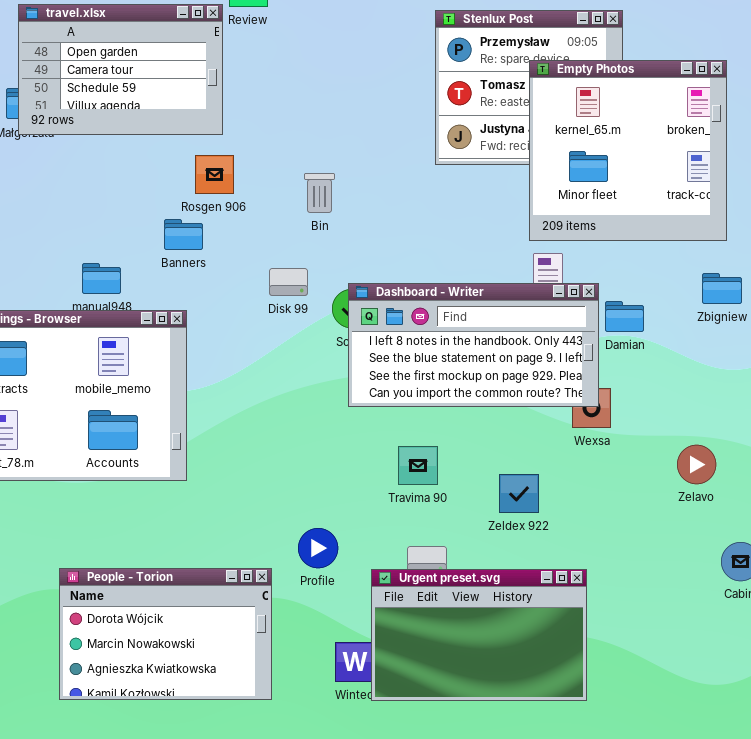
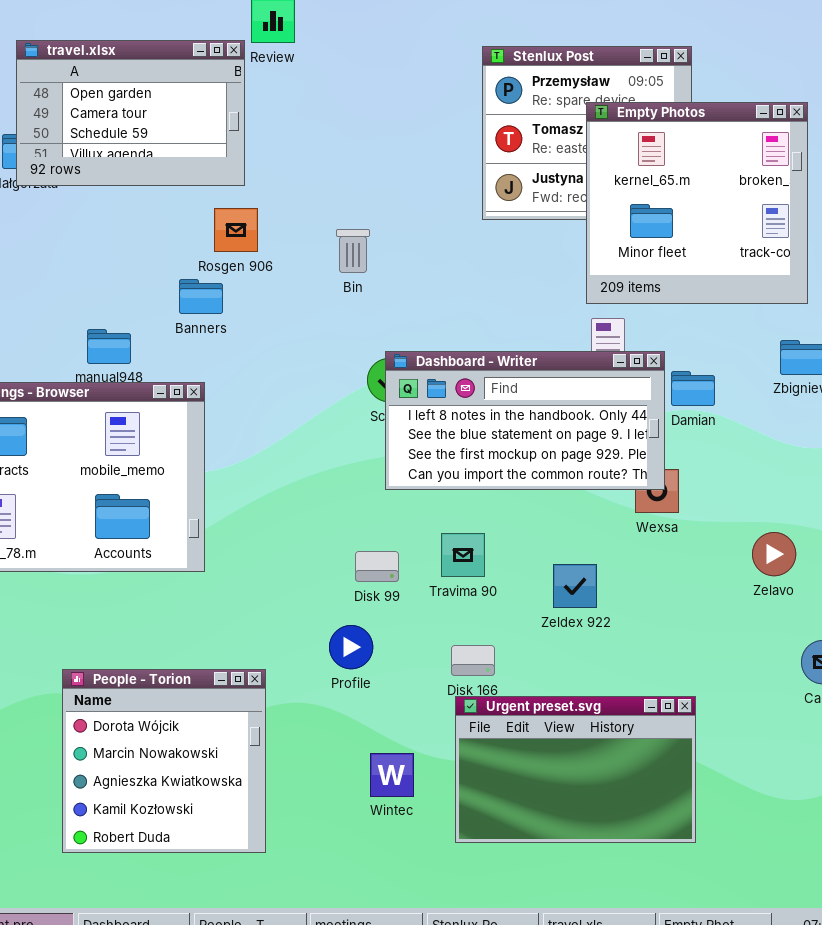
Disk 99: [269,268,308,296] -> [355,551,399,582], moved
People - Torion: [59,568,272,700] -> [62,669,266,853], resized
Urgent preset.svg: [371,569,587,701] -> [455,696,696,843], moved

